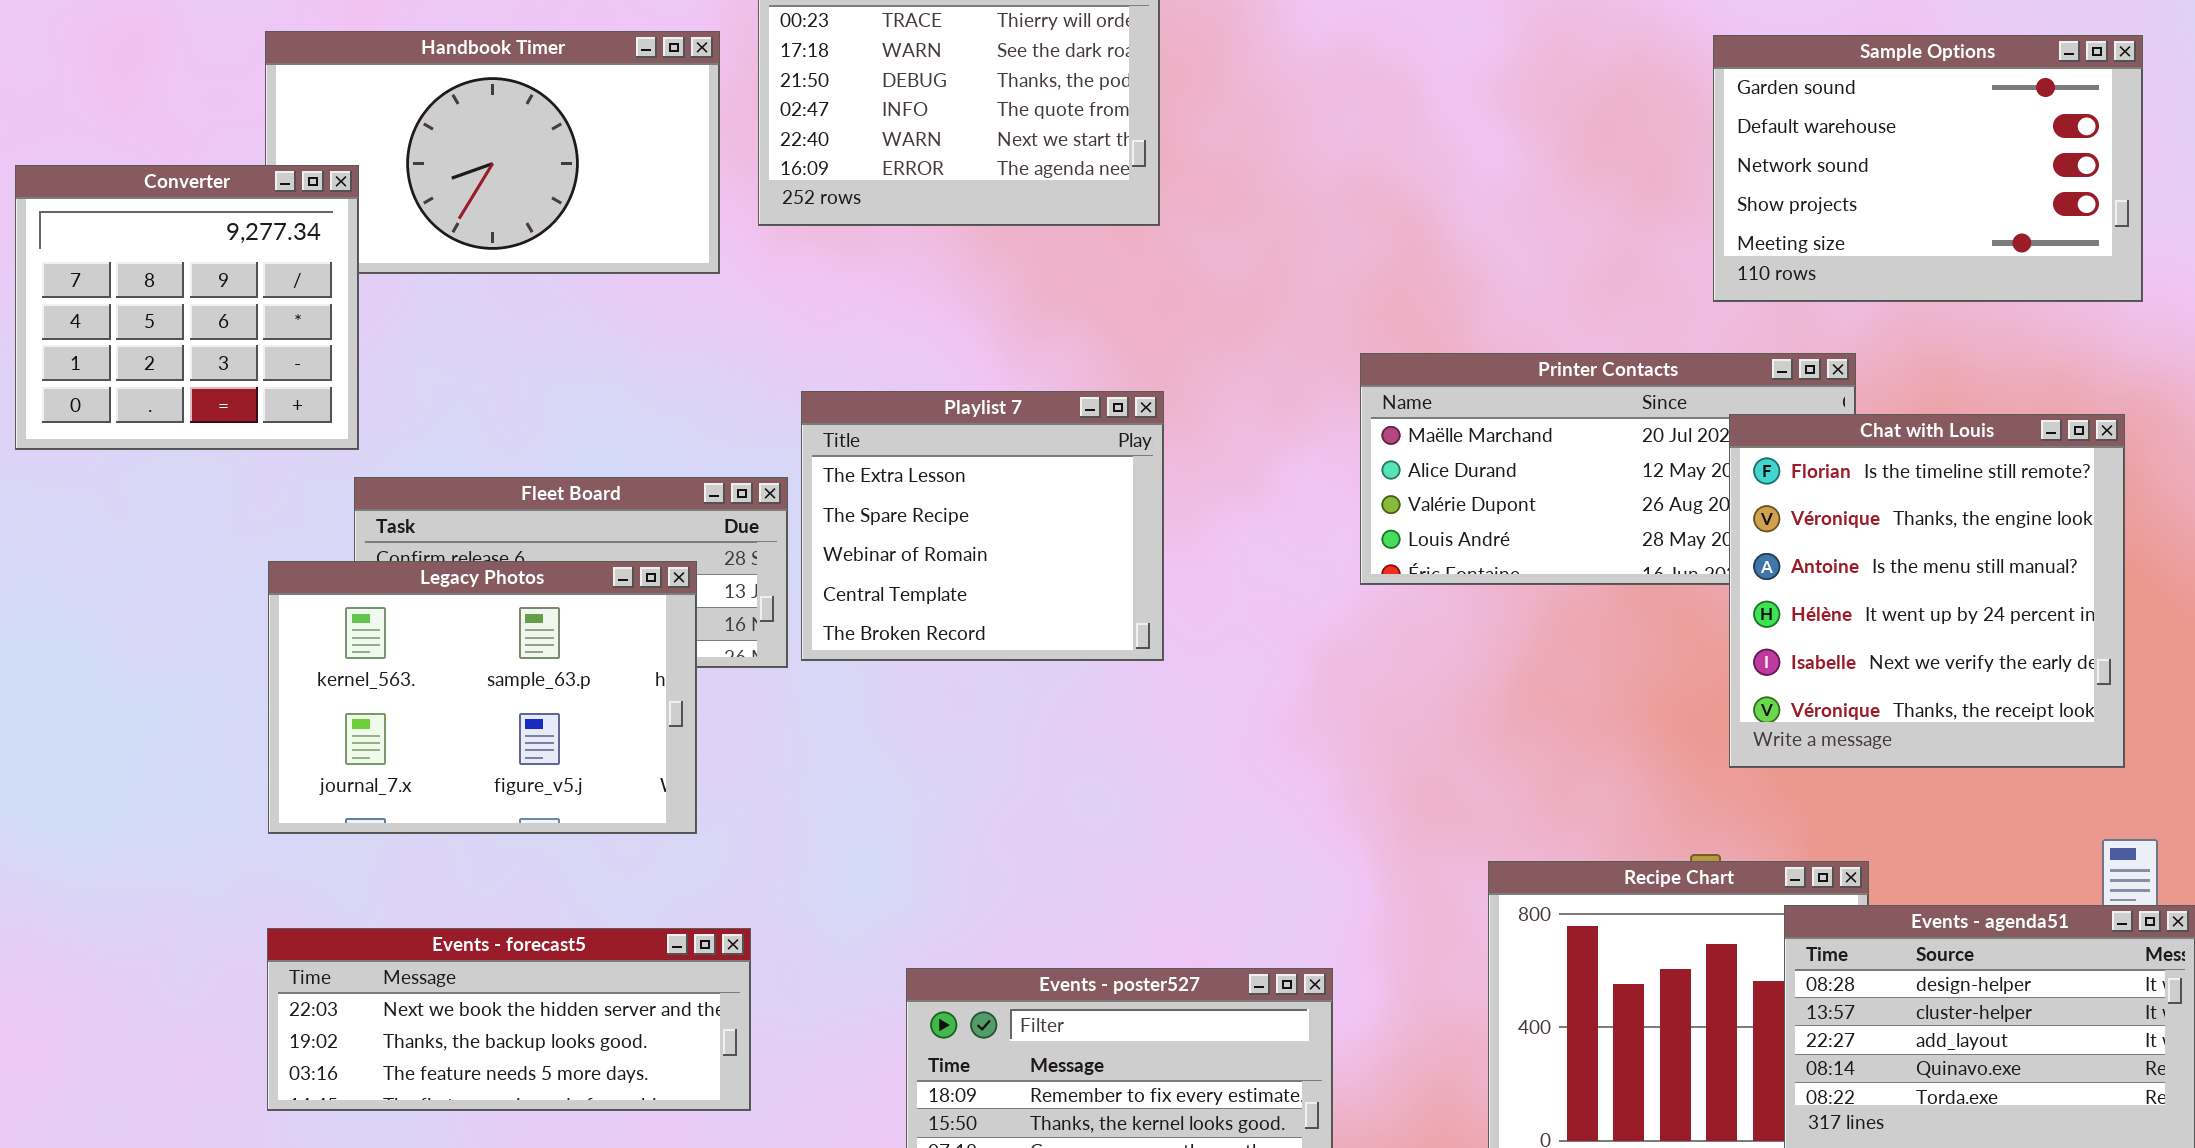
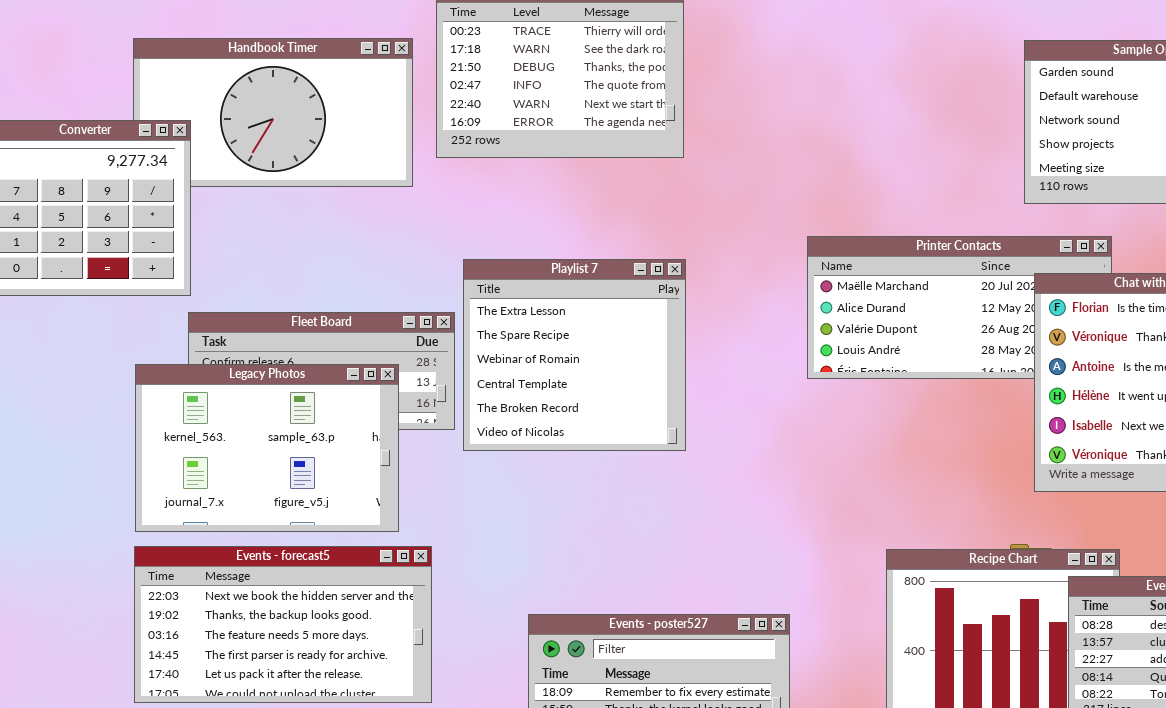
Playlist 7: [801,391,1164,661] -> [463,259,686,451], resized
Events - forecast5: [267,928,751,1111] -> [134,546,432,703], resized

